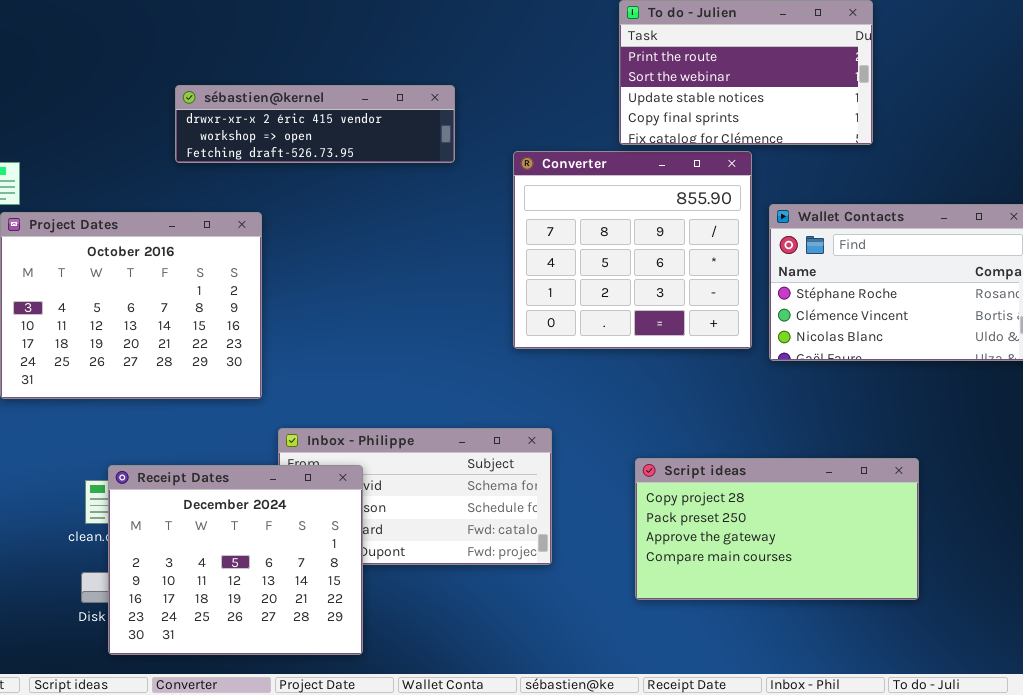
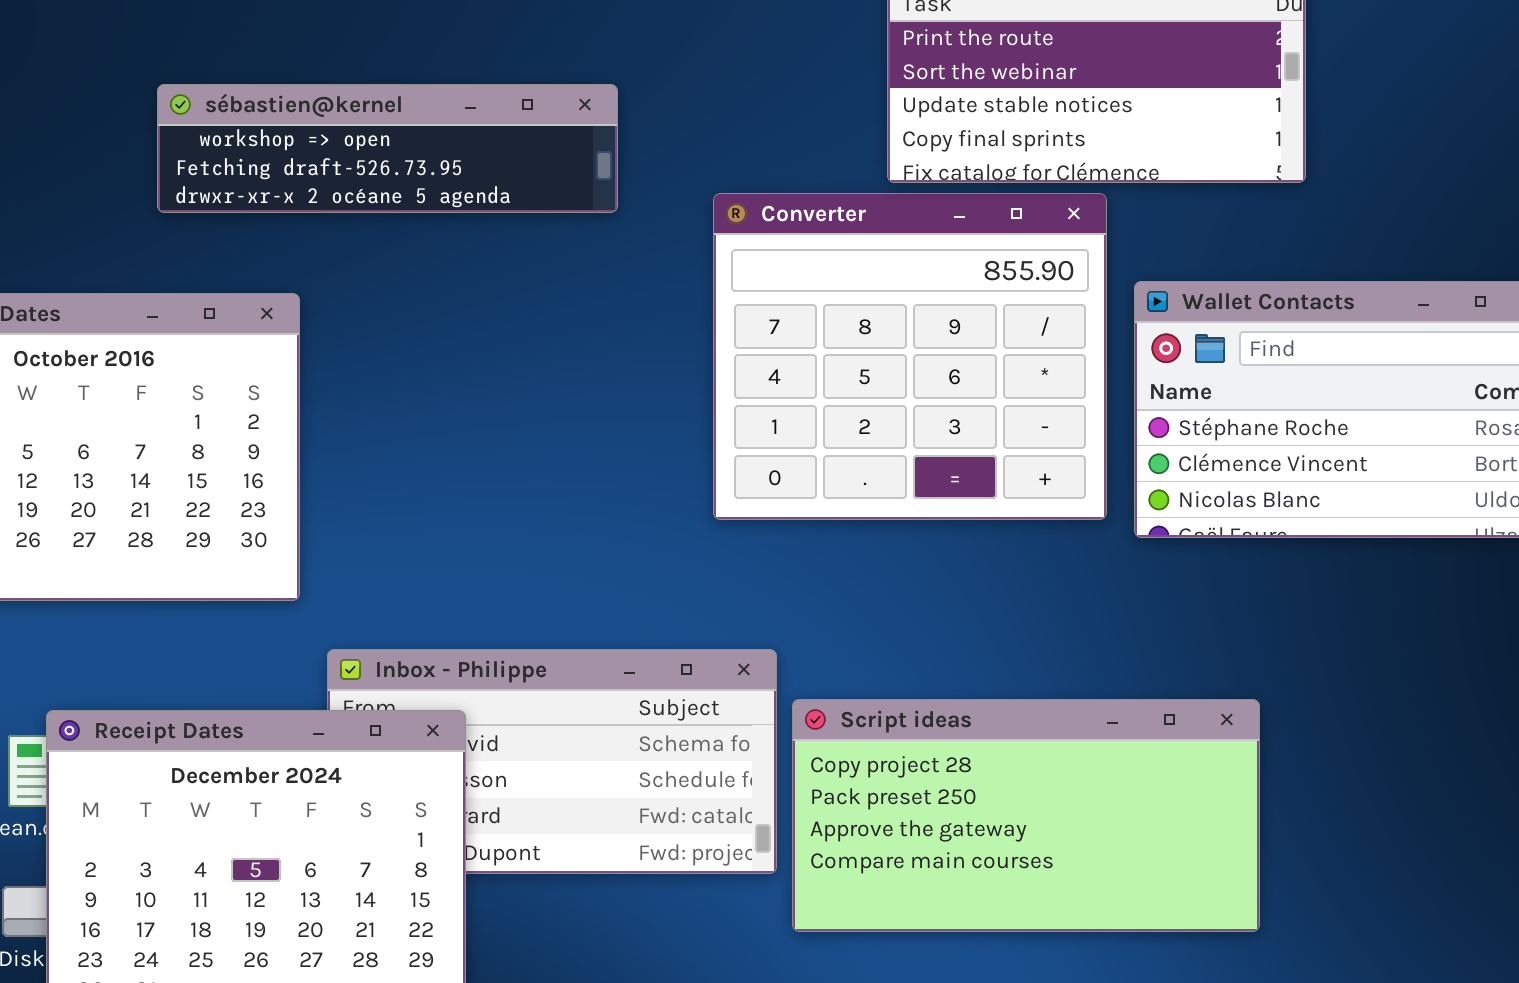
sébastien@kernel: [175,85,455,163] -> [157,84,618,213], scrolled down 1 row
Script ideas: [635,458,919,600] -> [792,699,1260,932], moved

